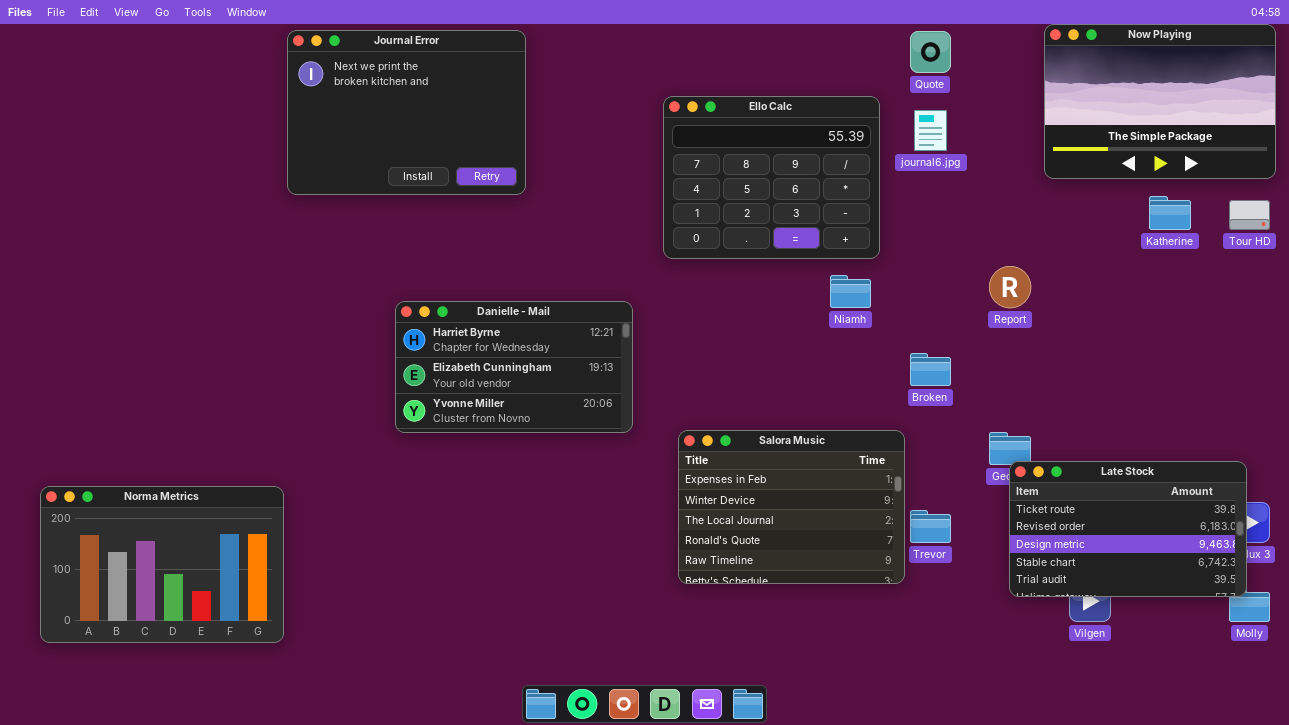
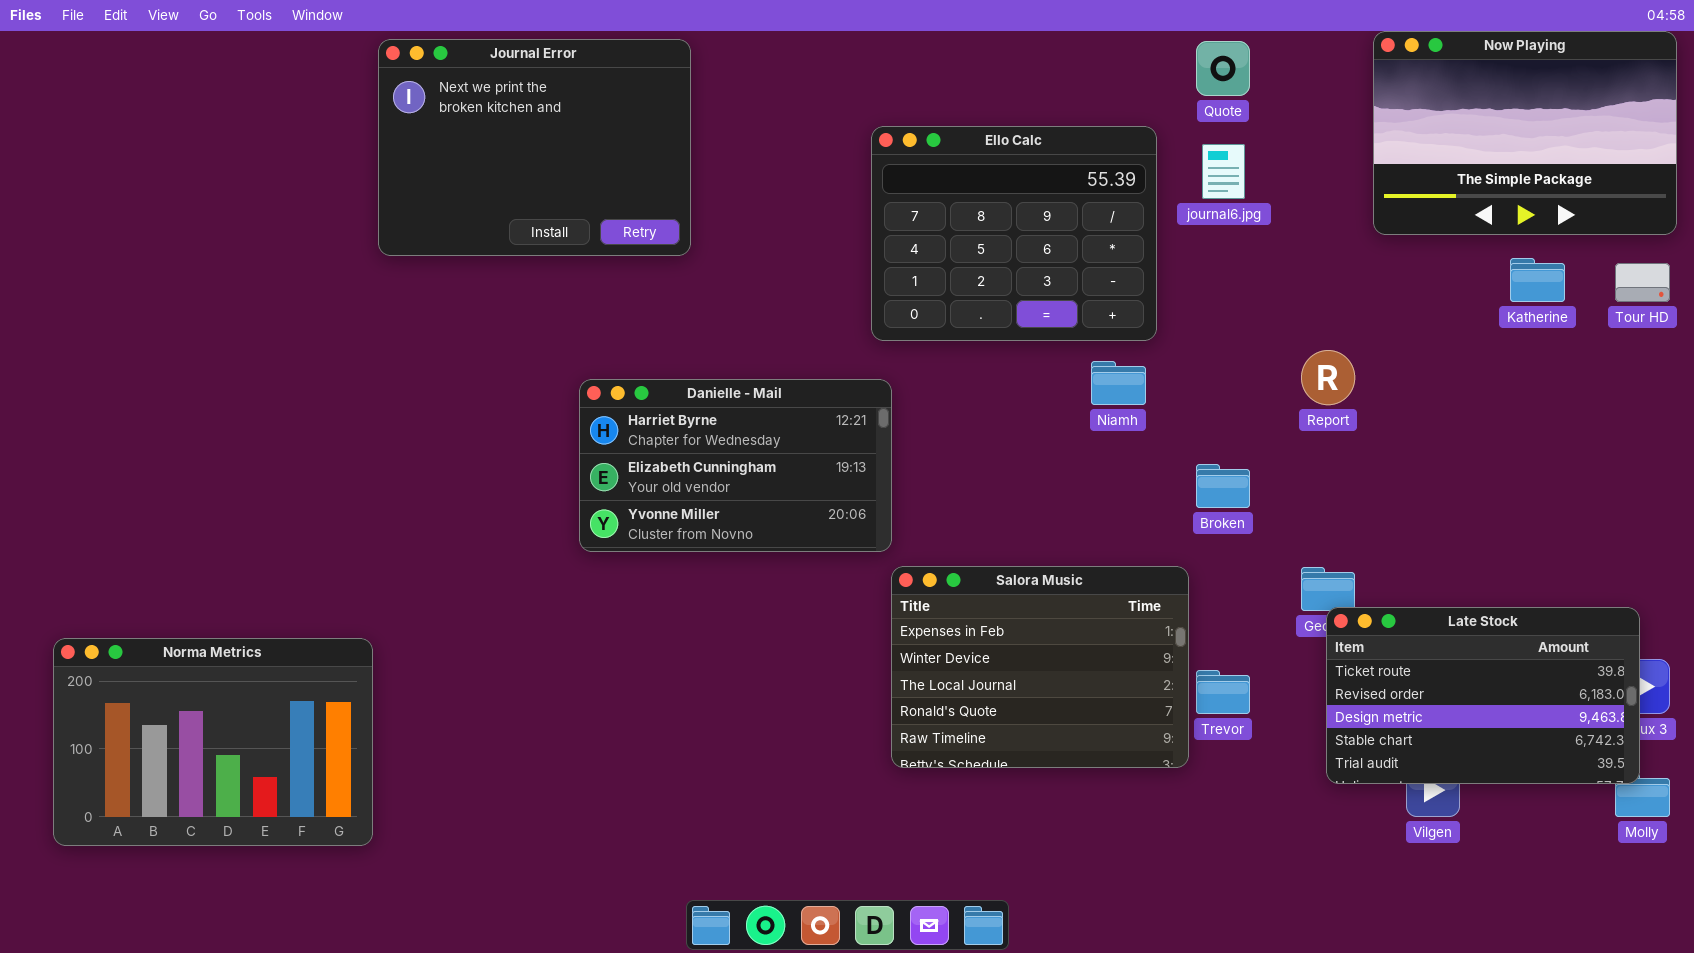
Danielle - Mail: [395,301,633,433] -> [579,379,892,552], moved

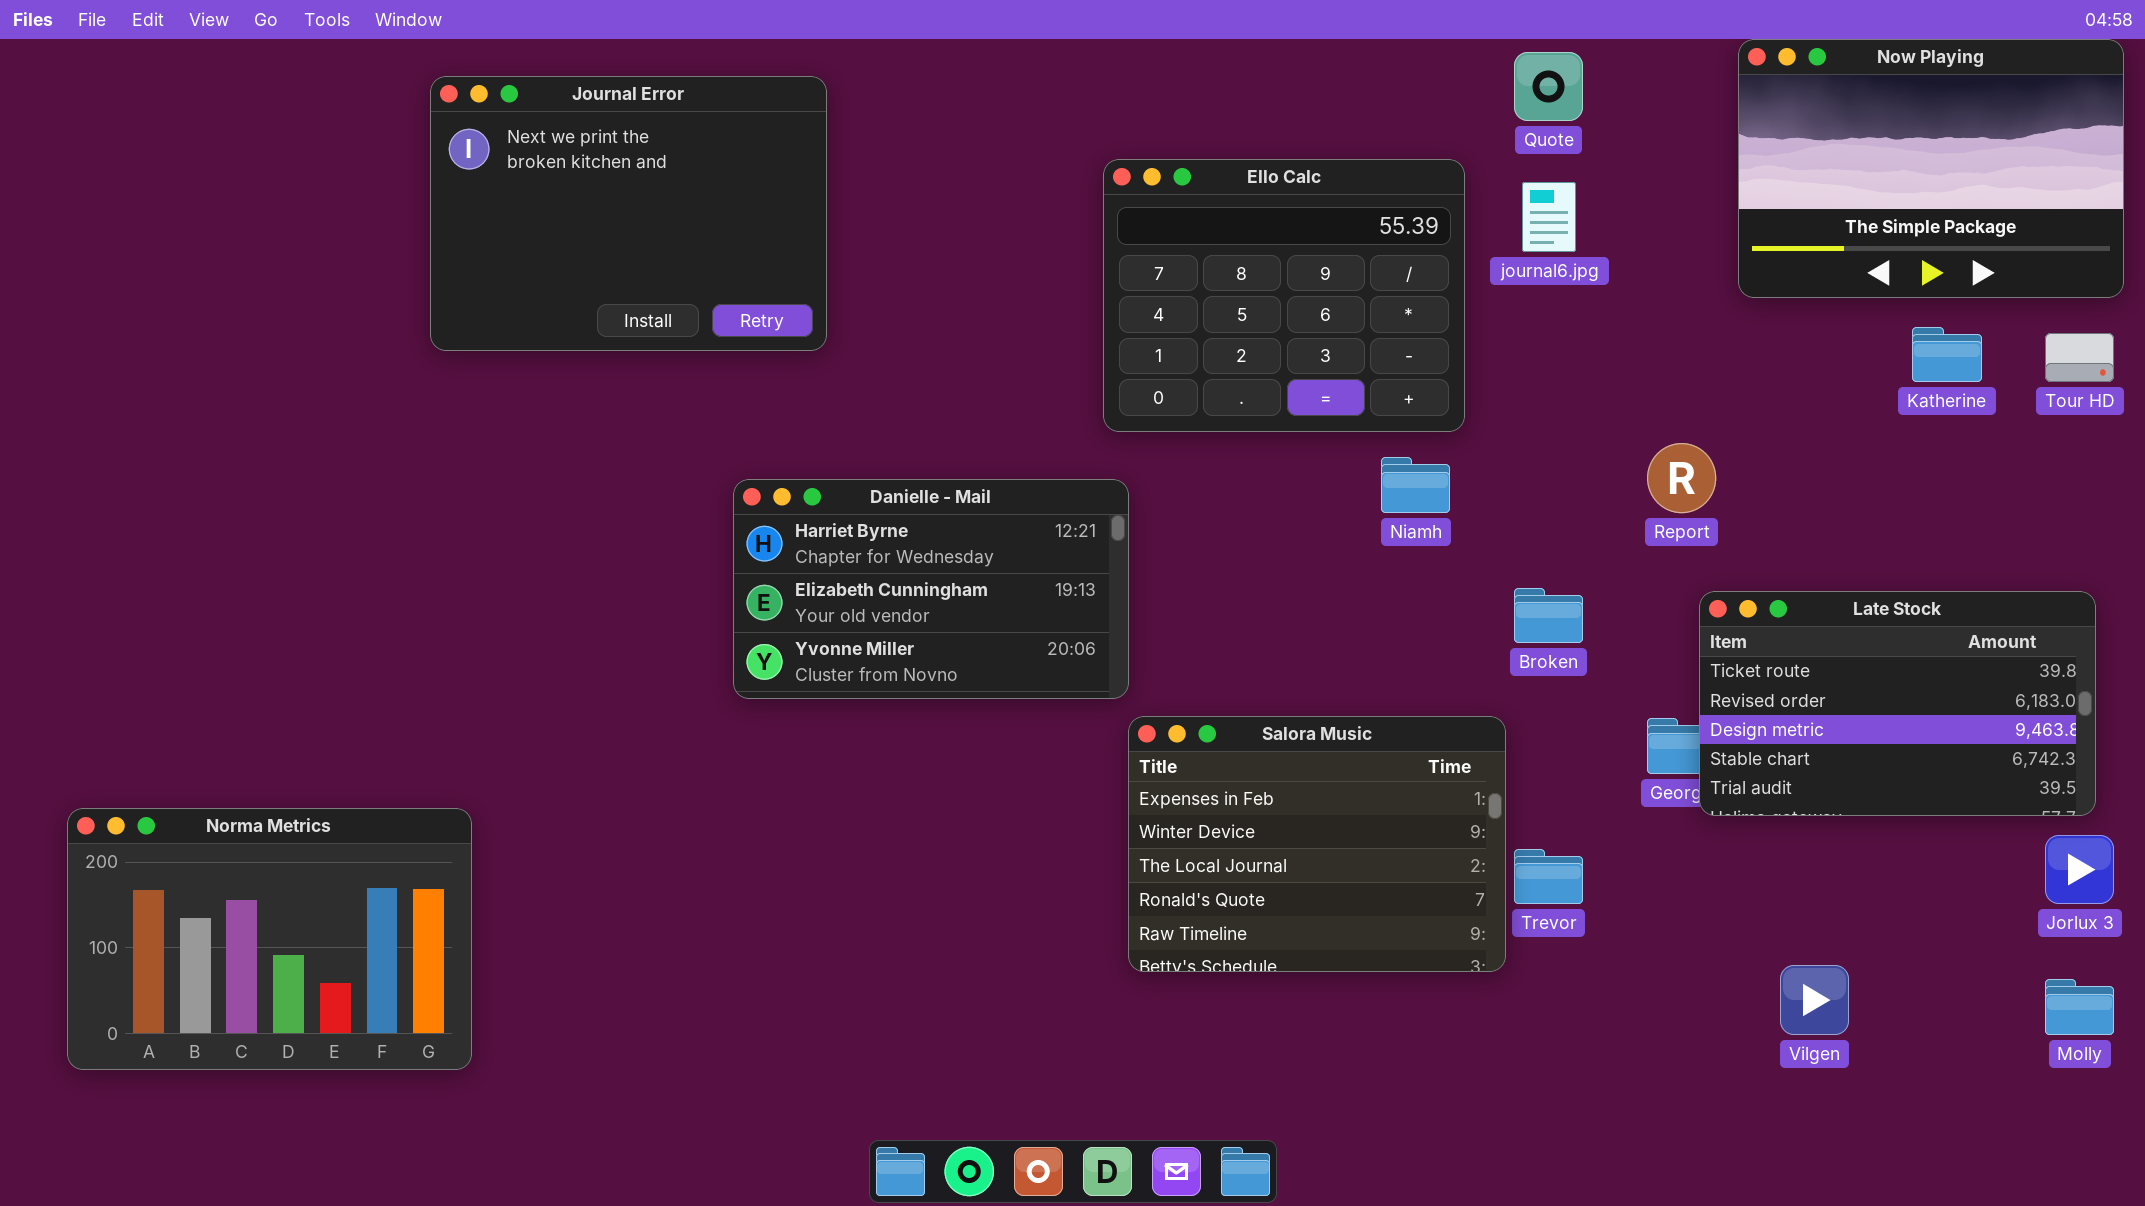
Journal Error: [378,39,691,256] -> [430,76,827,351], moved
Late Stock: [1326,607,1640,784] -> [1699,591,2096,816], moved

